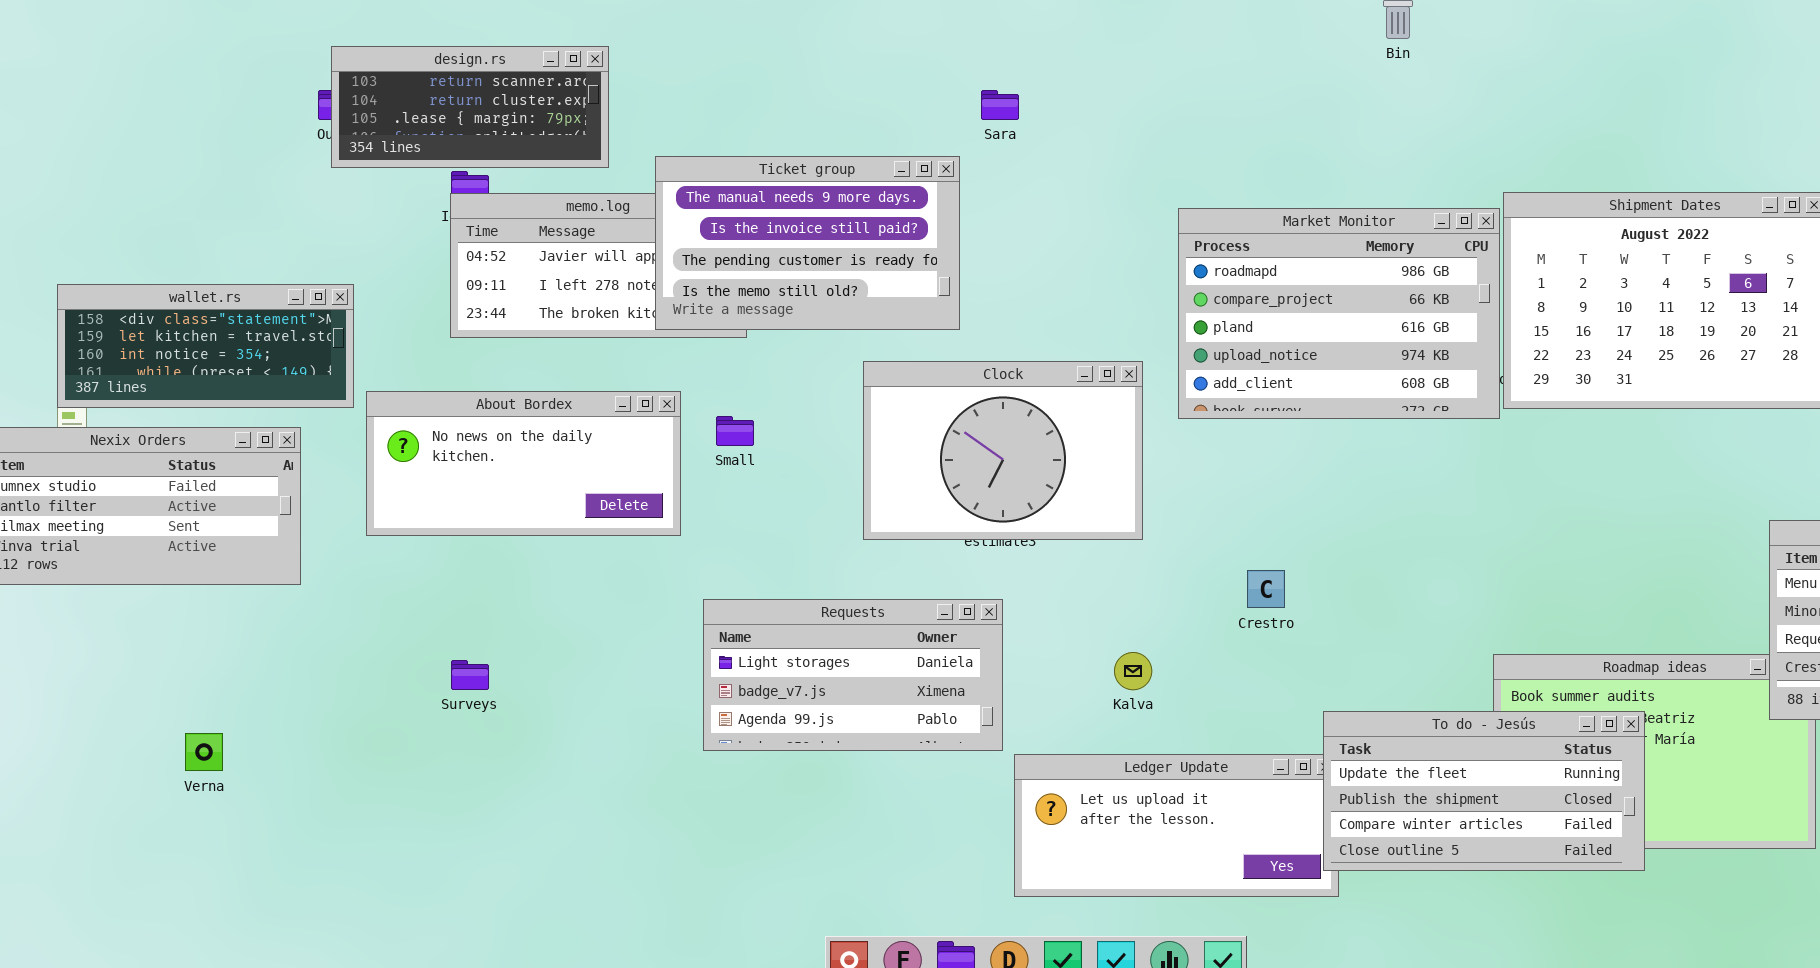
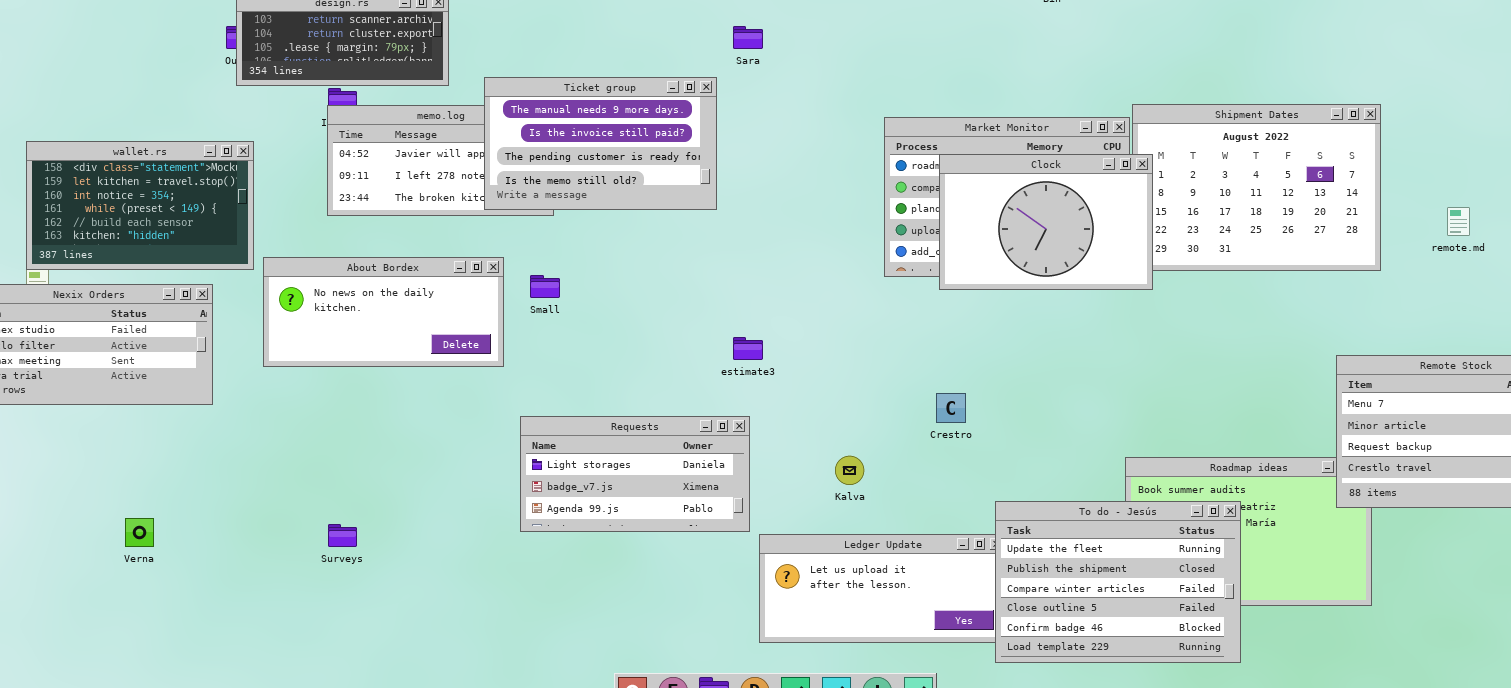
wallet.rs: [57,284,354,408] -> [26,141,254,270], resized
Clock: [863,361,1143,540] -> [939,154,1153,290], moved
Surveys: [451,660,489,690] -> [328,524,357,547], moved
To do - Jesús: [1323,711,1645,871] -> [995,501,1241,663], resized

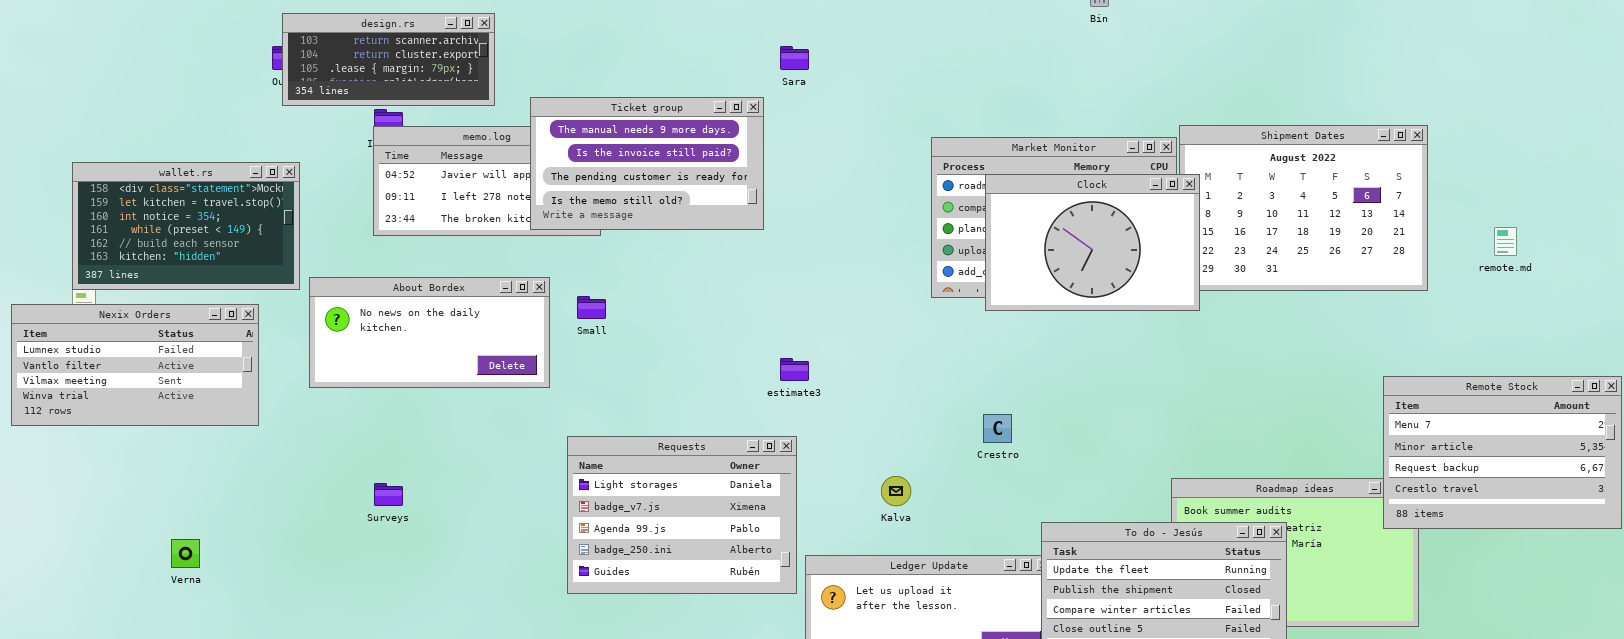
Requests: [520,416,750,532] -> [567,436,797,594], resized
Surveys: [328,524,357,547] -> [374,483,403,506], moved

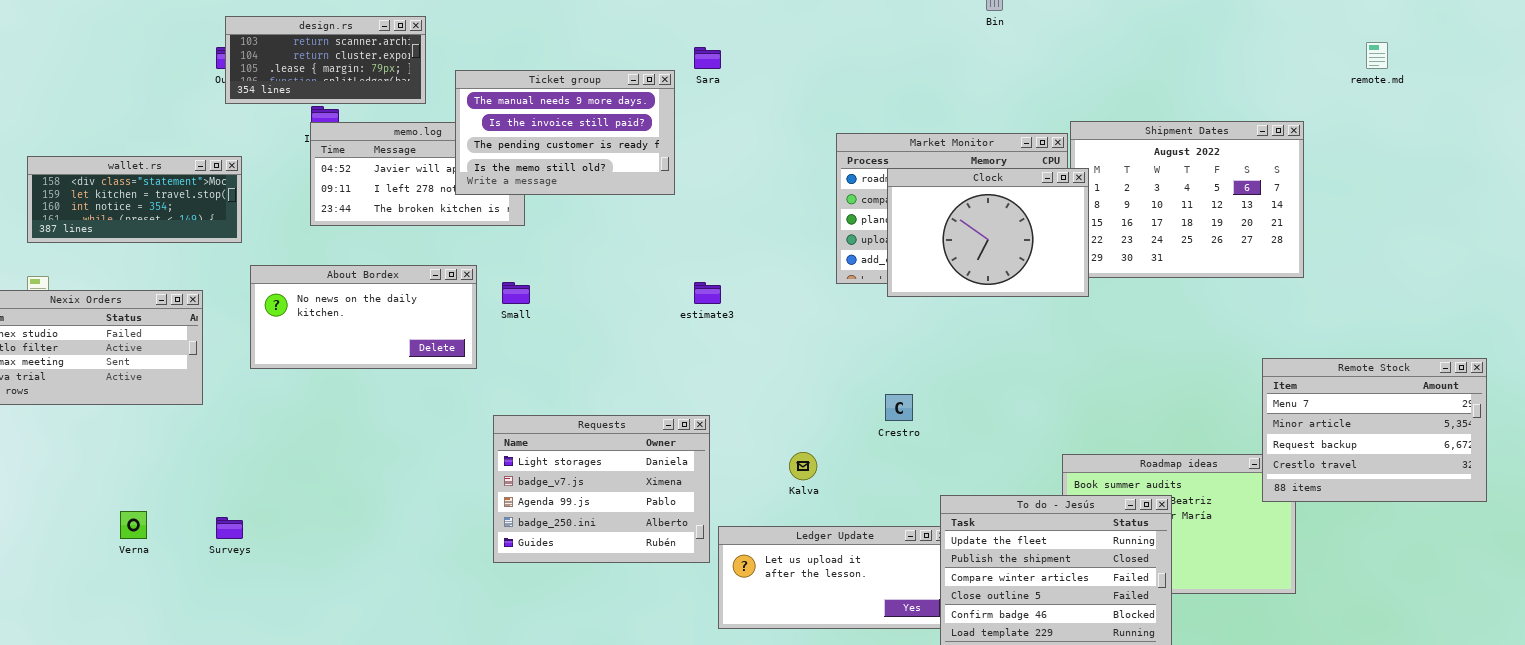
Ticket group: [530,97,764,230] -> [455,70,675,195], moved
wallet.rs: [72,162,300,290] -> [27,156,242,243], resized
remote.md: [1494,227,1517,256] -> [1366,42,1388,69], moved
estimate3: [780,358,809,381] -> [694,282,721,304], moved
Surveys: [374,483,403,506] -> [216,517,243,539], moved

